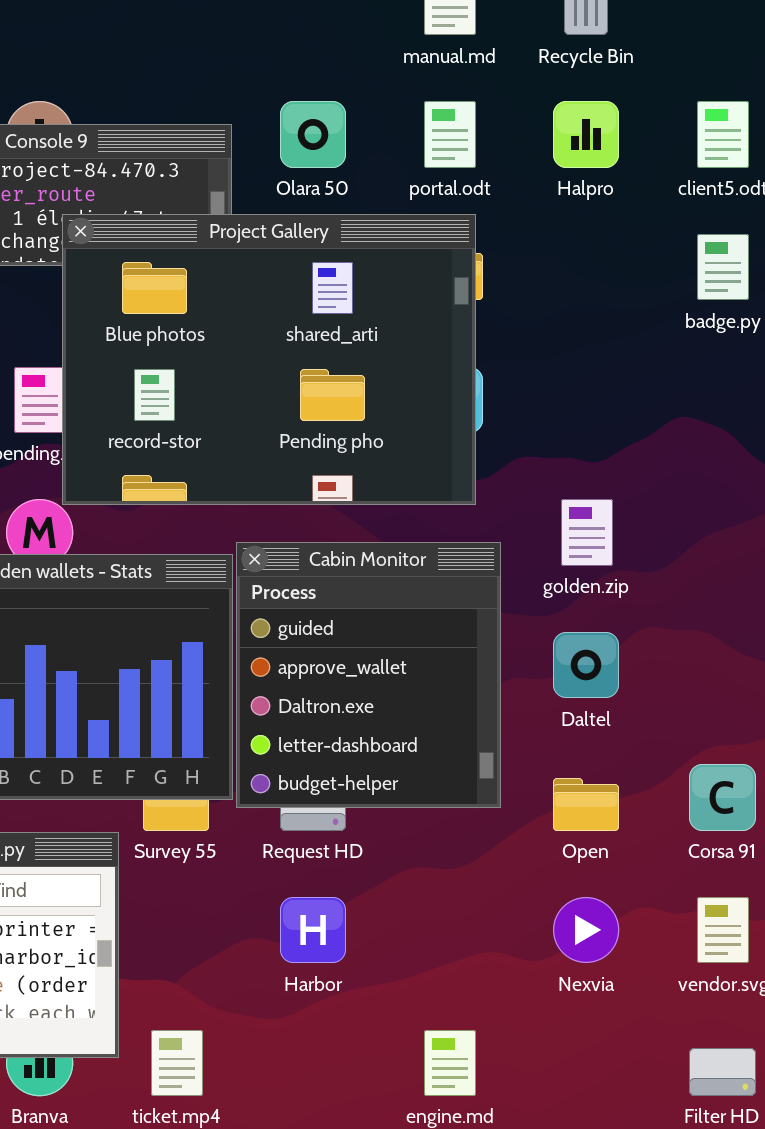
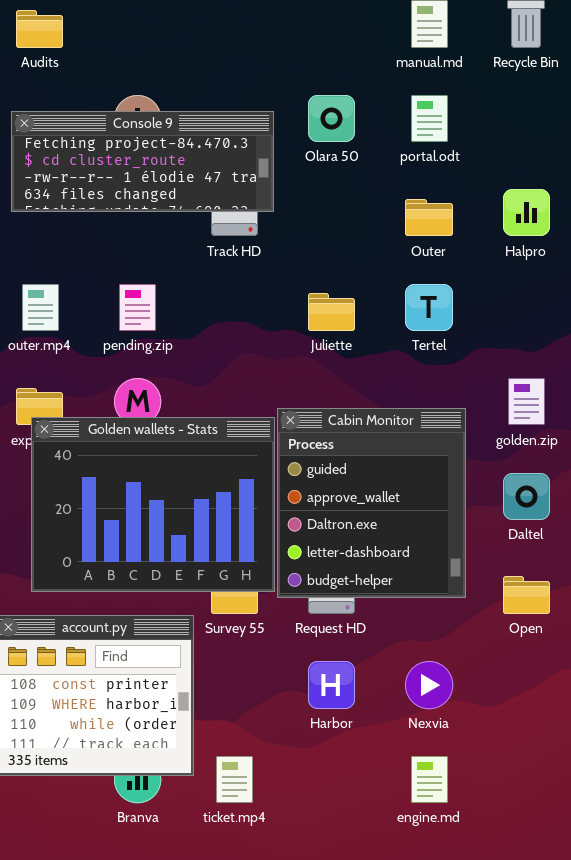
Halpro: [553,101,619,168] -> [503,189,550,236], moved
Project Gallery: [62,214,476,505] -> none, closed
Nexvia: [553,897,619,963] -> [405,661,453,709], moved

